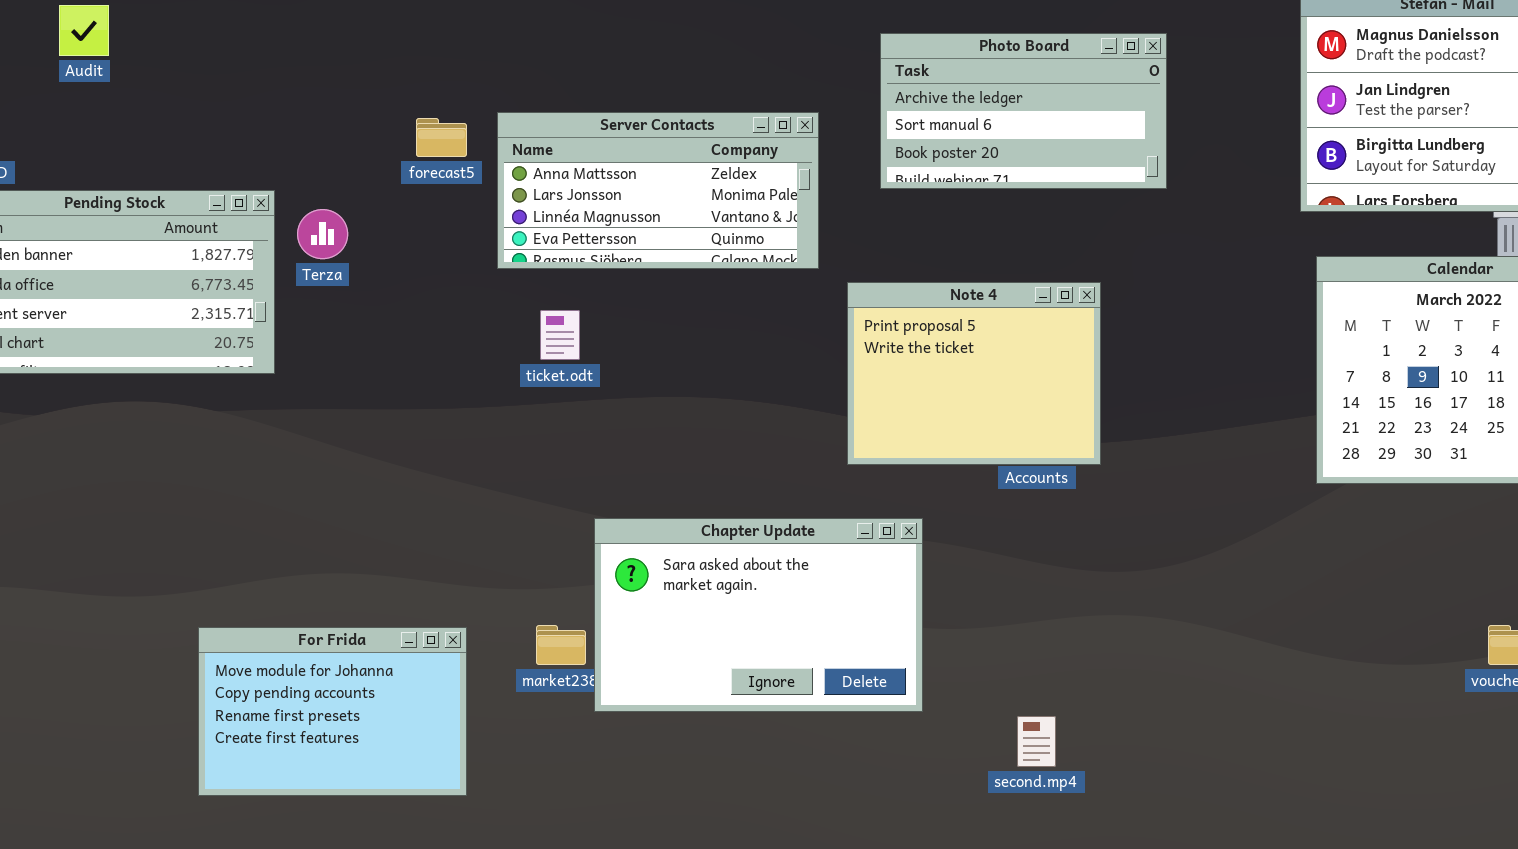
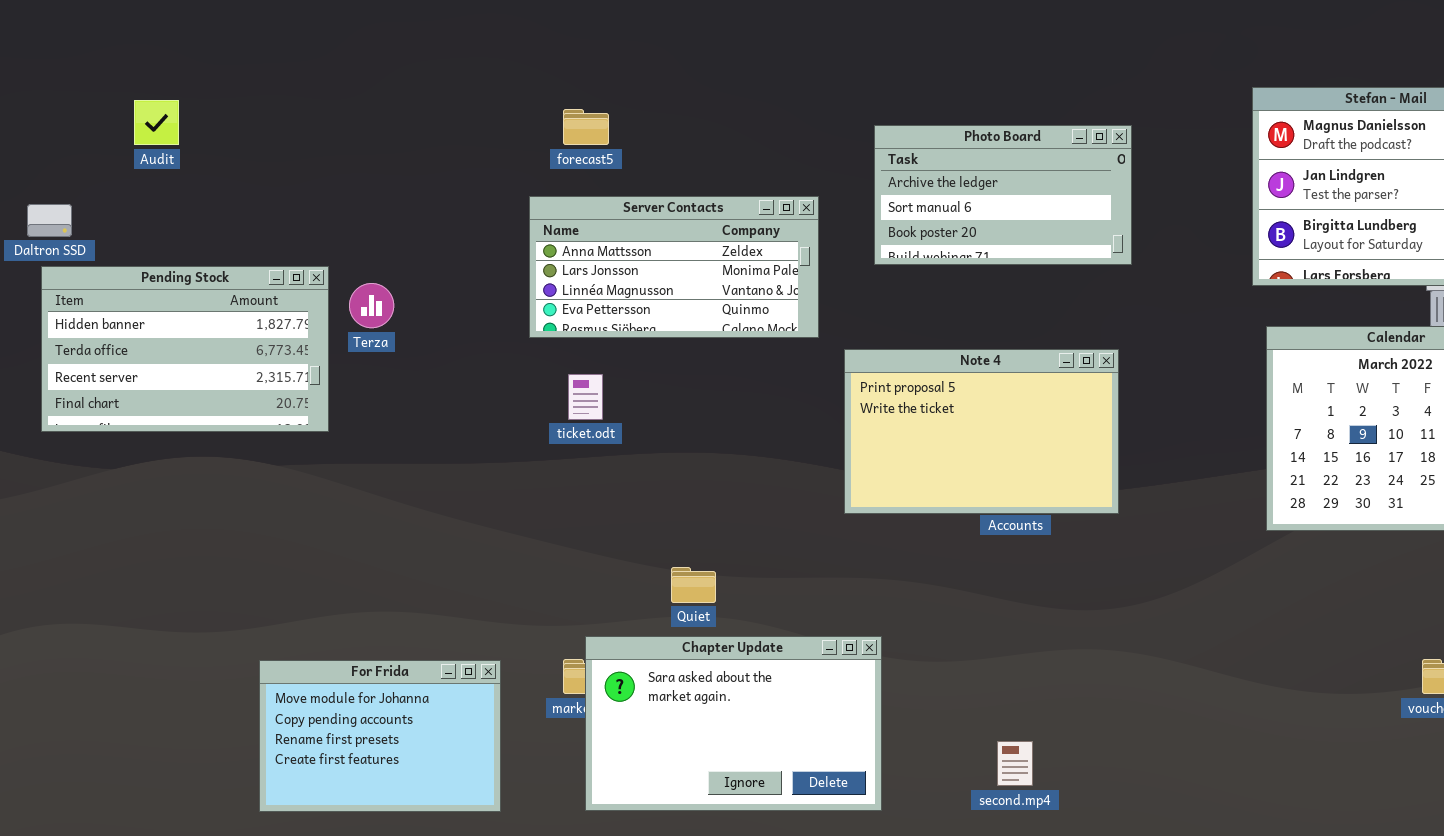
forecast5: [416,118,467,157] -> [563,109,609,145], moved
Note 4: [847,282,1101,465] -> [844,349,1119,514], resized
Chapter Update: [594,518,923,712] -> [585,636,882,811], moved

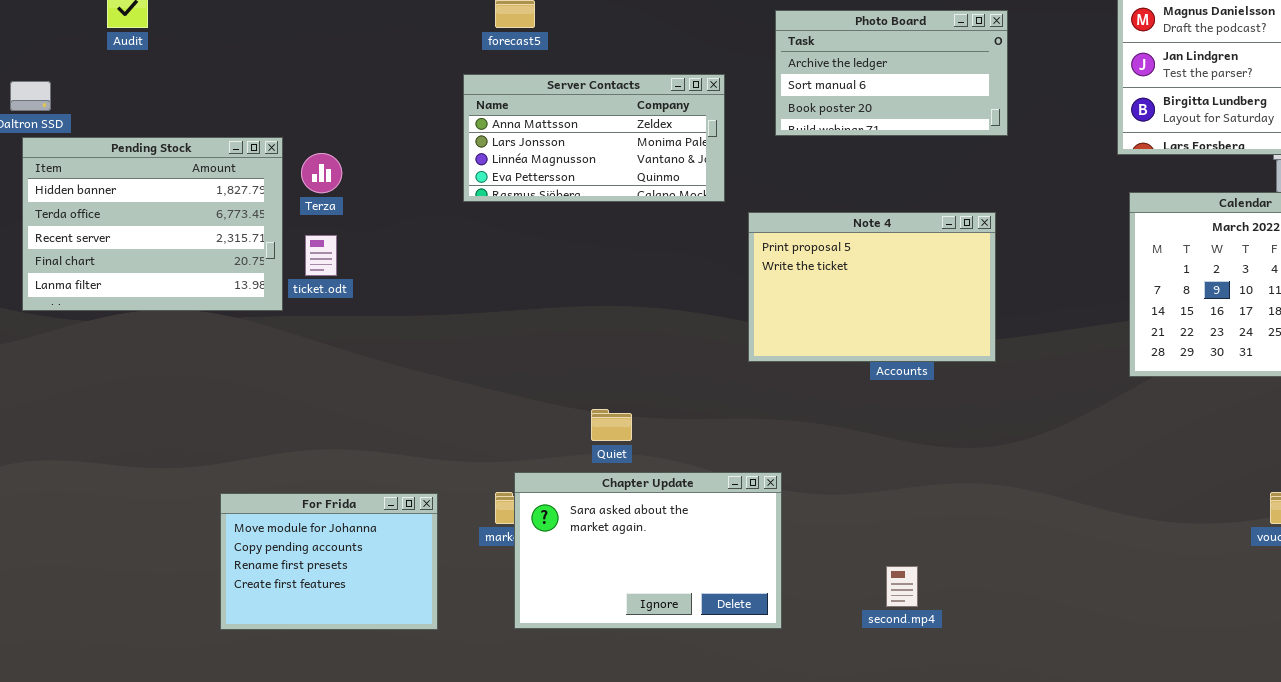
Pending Stock: [41,266,329,432] -> [22,137,283,311], resized
ticket.odt: [568,374,603,420] -> [305,235,337,276], moved

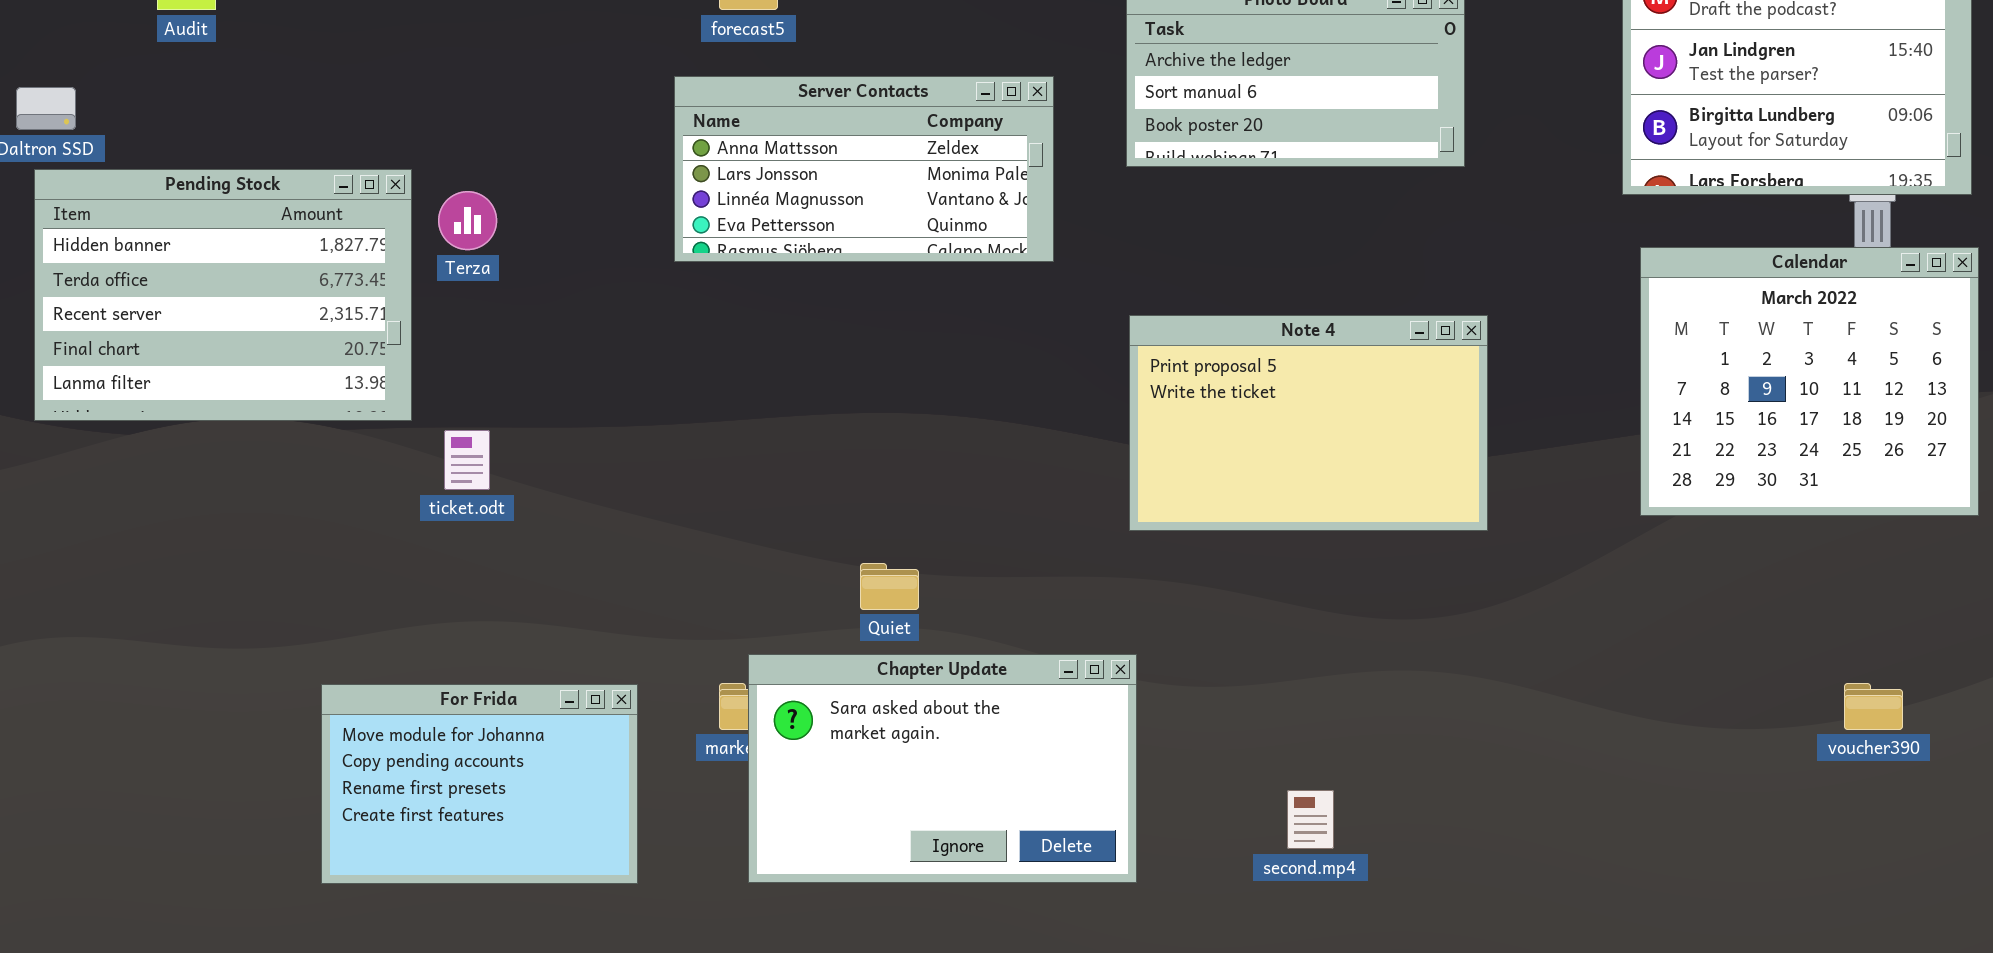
Note 4: [748,212,996,362] -> [1129,315,1488,531], moved
ticket.odt: [305,235,337,276] -> [444,430,490,490], moved

